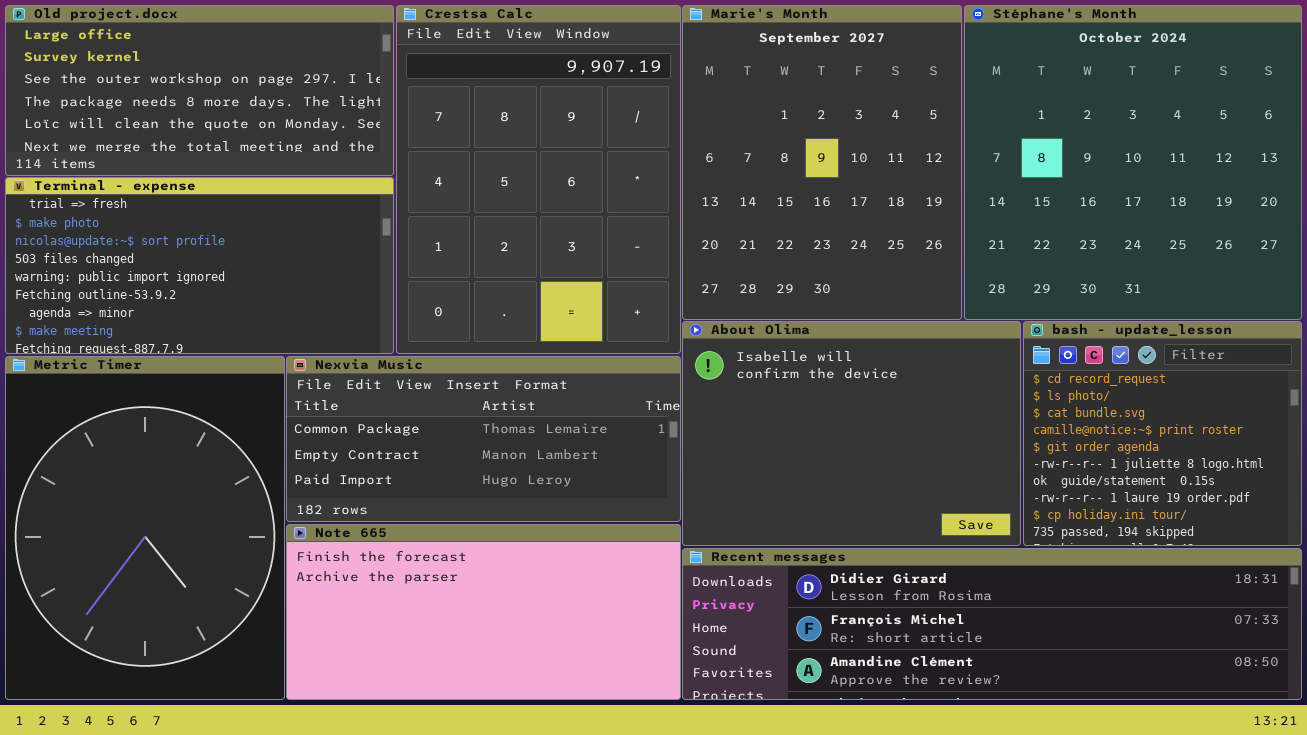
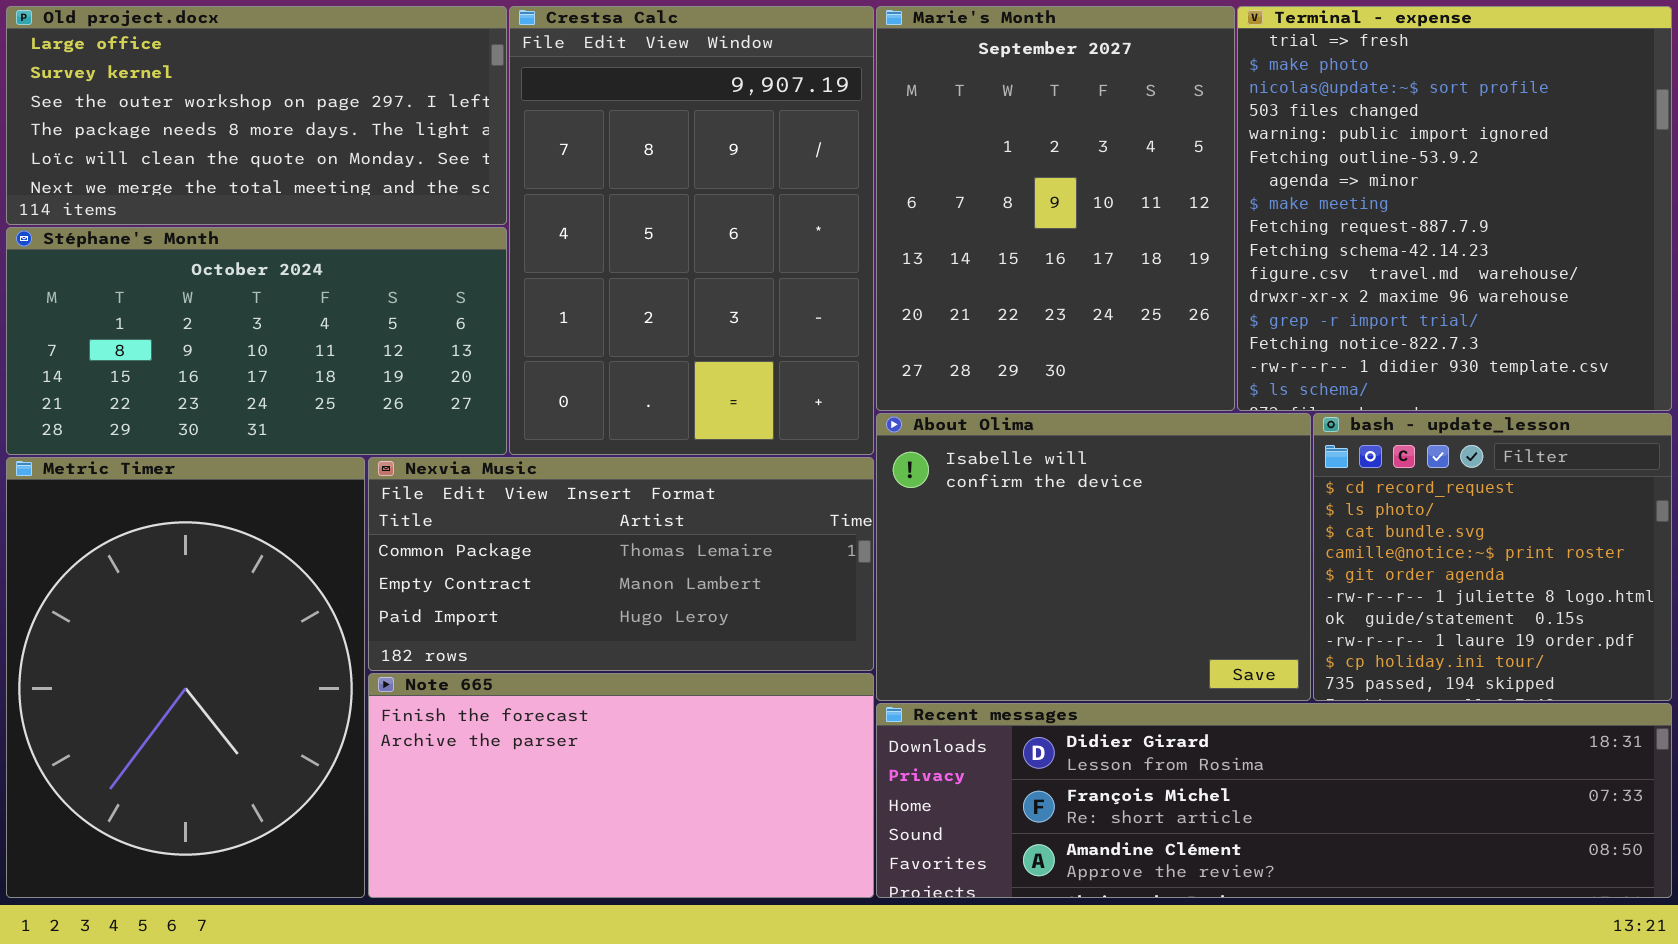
Stéphane's Month: [964,5,1302,320] -> [6,227,507,455], moved, resized
Terminal - expense: [5,177,394,354] -> [1237,6,1672,411], moved, resized

